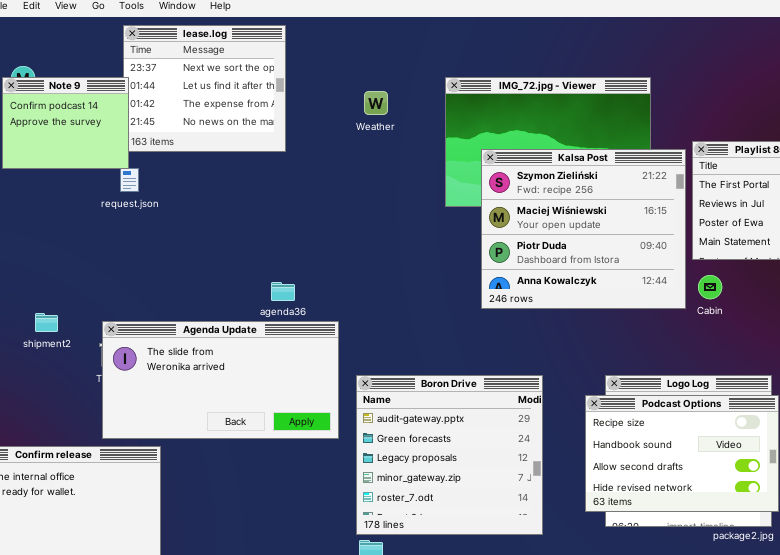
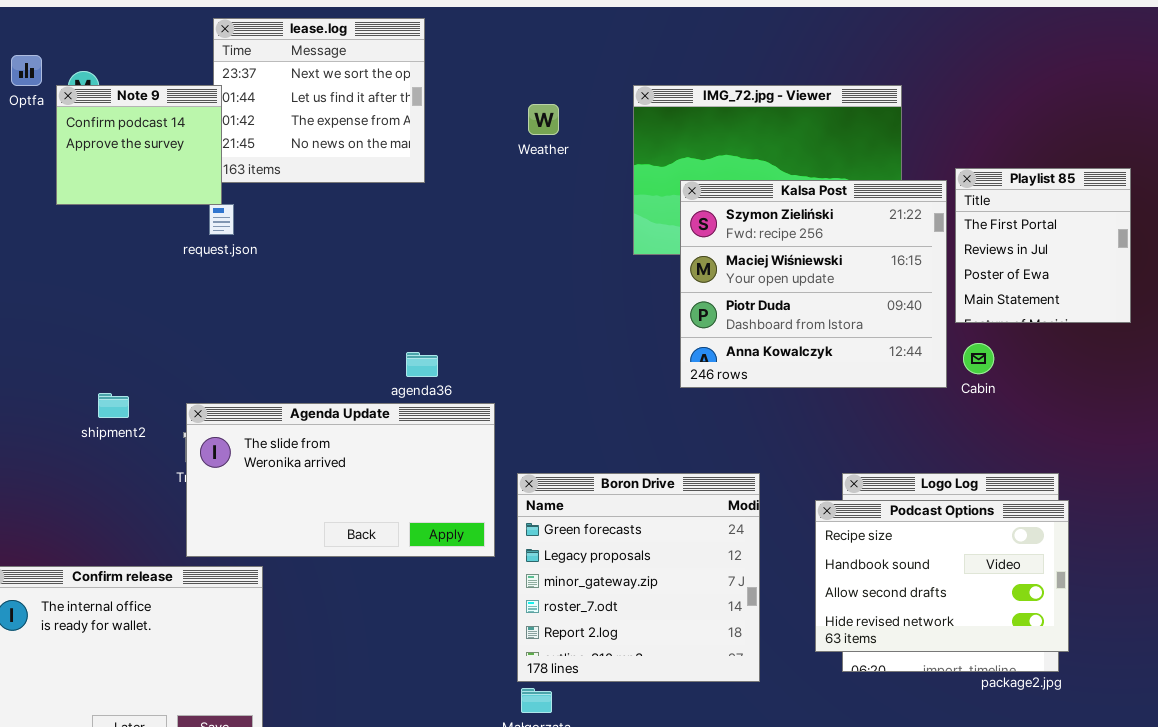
Boron Drive: [356,375,543,535] -> [517,473,760,682], scrolled down 1 row

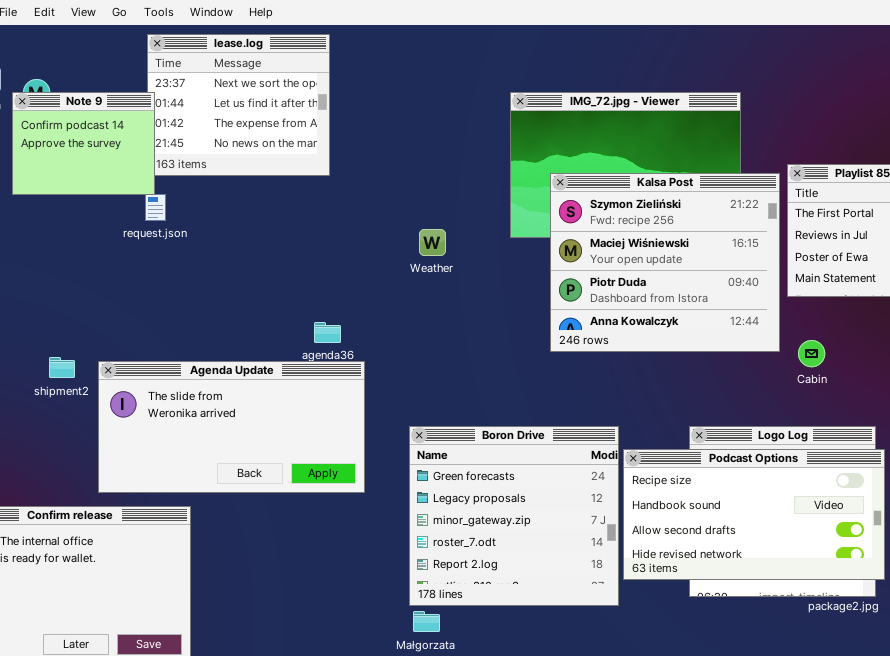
Weather: [528,104,559,135] -> [419,229,446,256], moved
Cabin: [963,343,994,374] -> [798,340,825,367], moved
Agenda Update: [186,403,495,557] -> [98,361,365,493], moved
Podcast Options: [815,500,1069,652] -> [623,449,885,580], resized

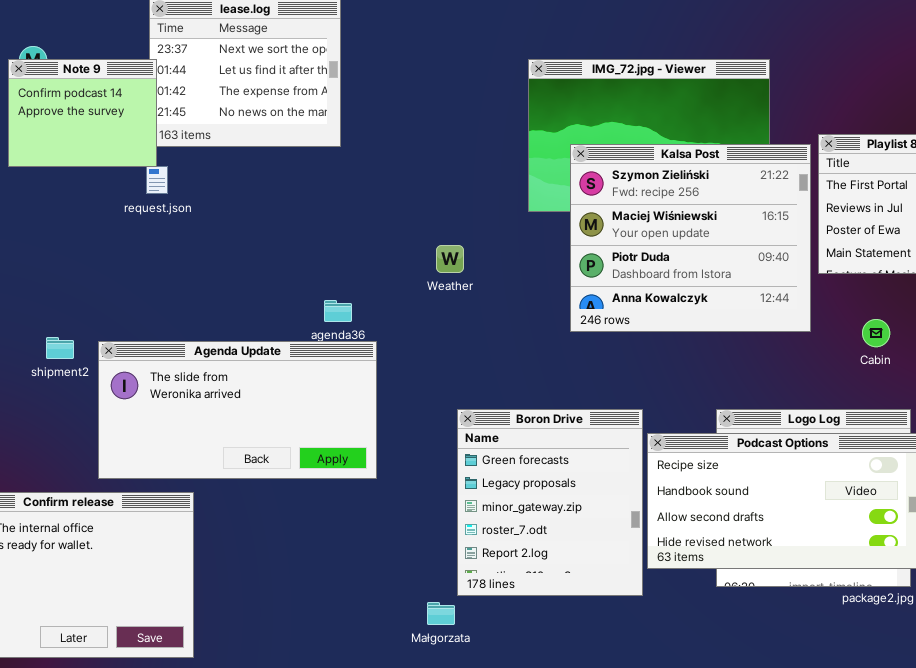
Weather: [419,229,446,256] -> [436,245,464,273], moved
Cabin: [798,340,825,367] -> [862,319,890,347], moved
Boron Drive: [409,426,619,606] -> [457,409,643,596], resized

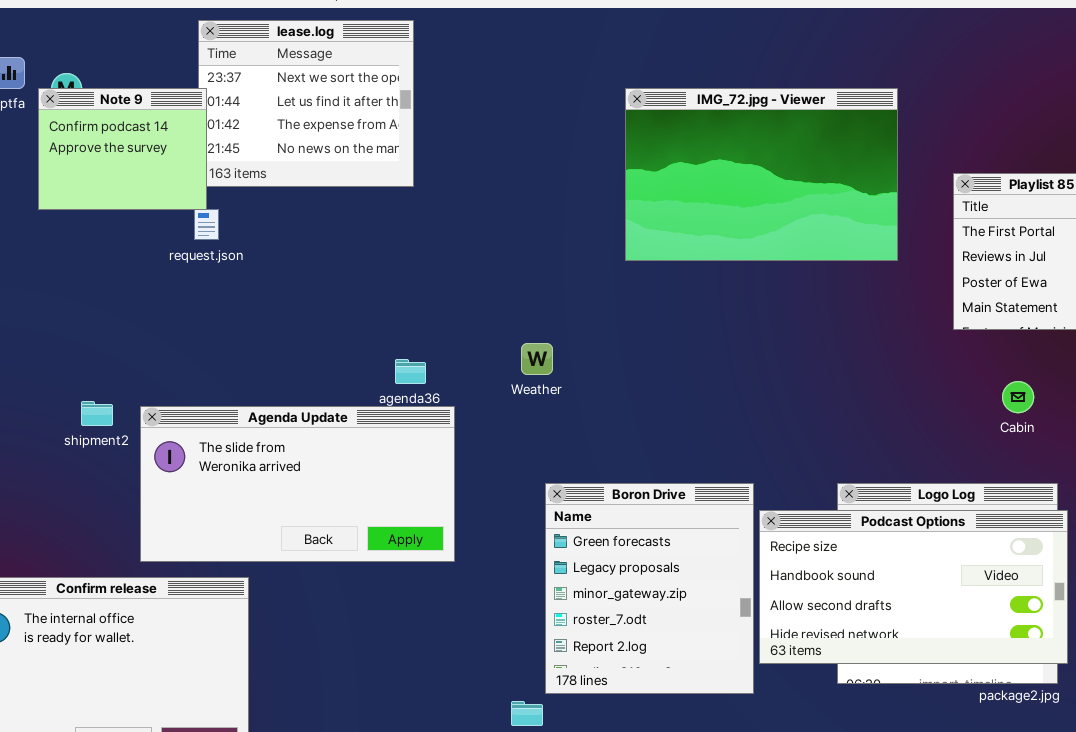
Kalsa Post: [570,144,811,332] -> none, closed
Weather: [436,245,464,273] -> [521,343,553,375], moved

